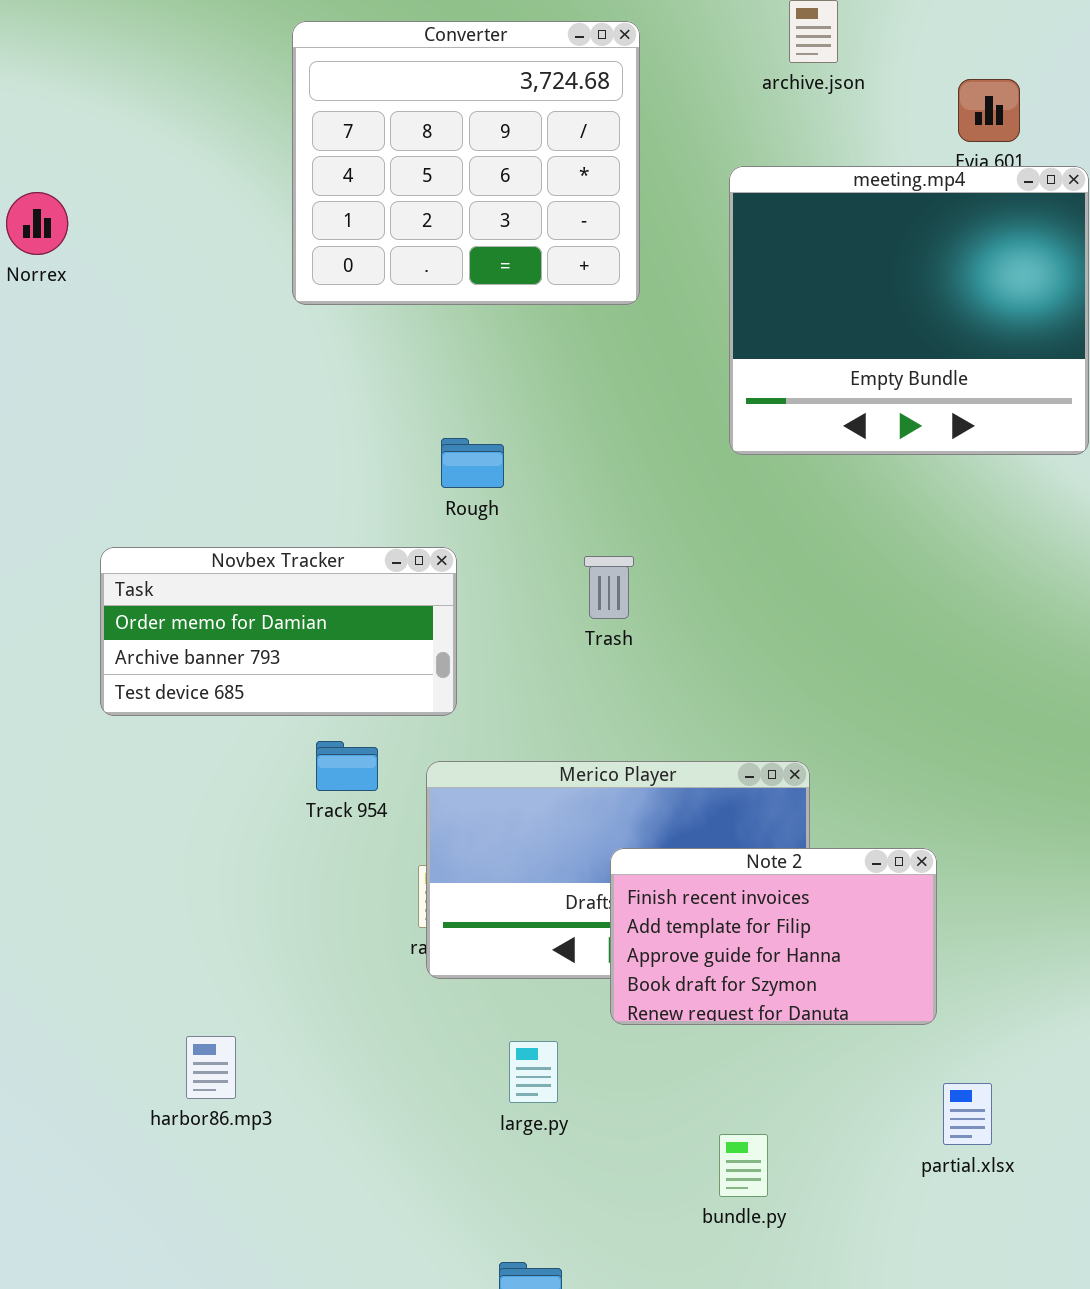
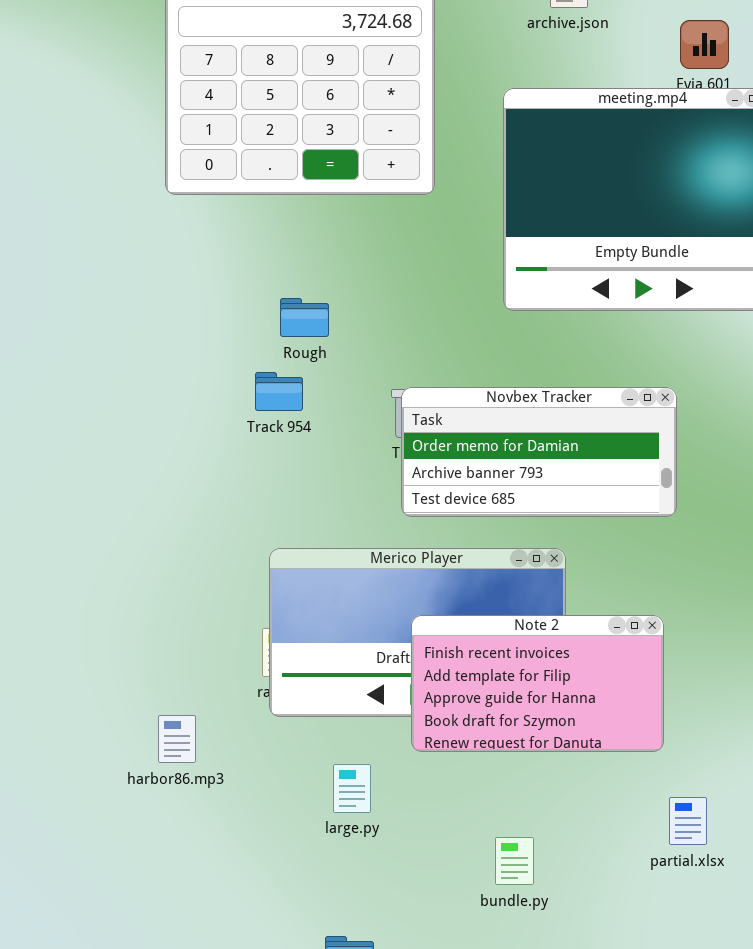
Novbex Tracker: [100,547,457,716] -> [401,387,677,517], moved
Track 954: [316,741,378,791] -> [255,372,303,411], moved
harbor86.mp3: [186,1036,236,1099] -> [158,715,196,763], moved

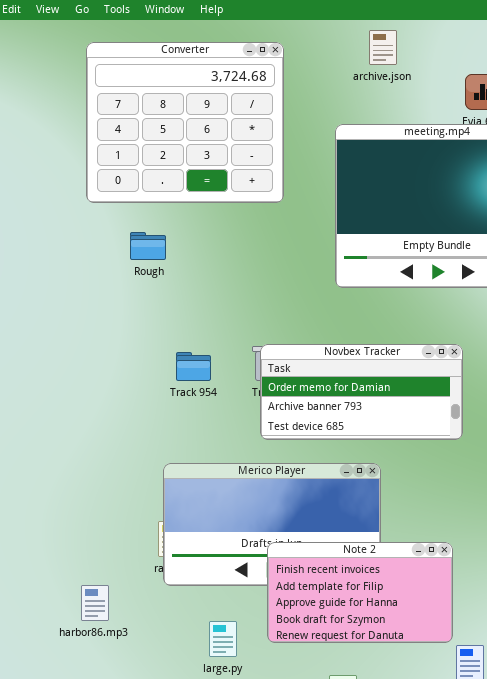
Rough: [280,298,329,337] -> [130,232,166,260], moved
Track 954: [255,372,303,411] -> [176,352,211,381], moved
Note 2: [411,615,664,752] -> [267,542,453,643], moved

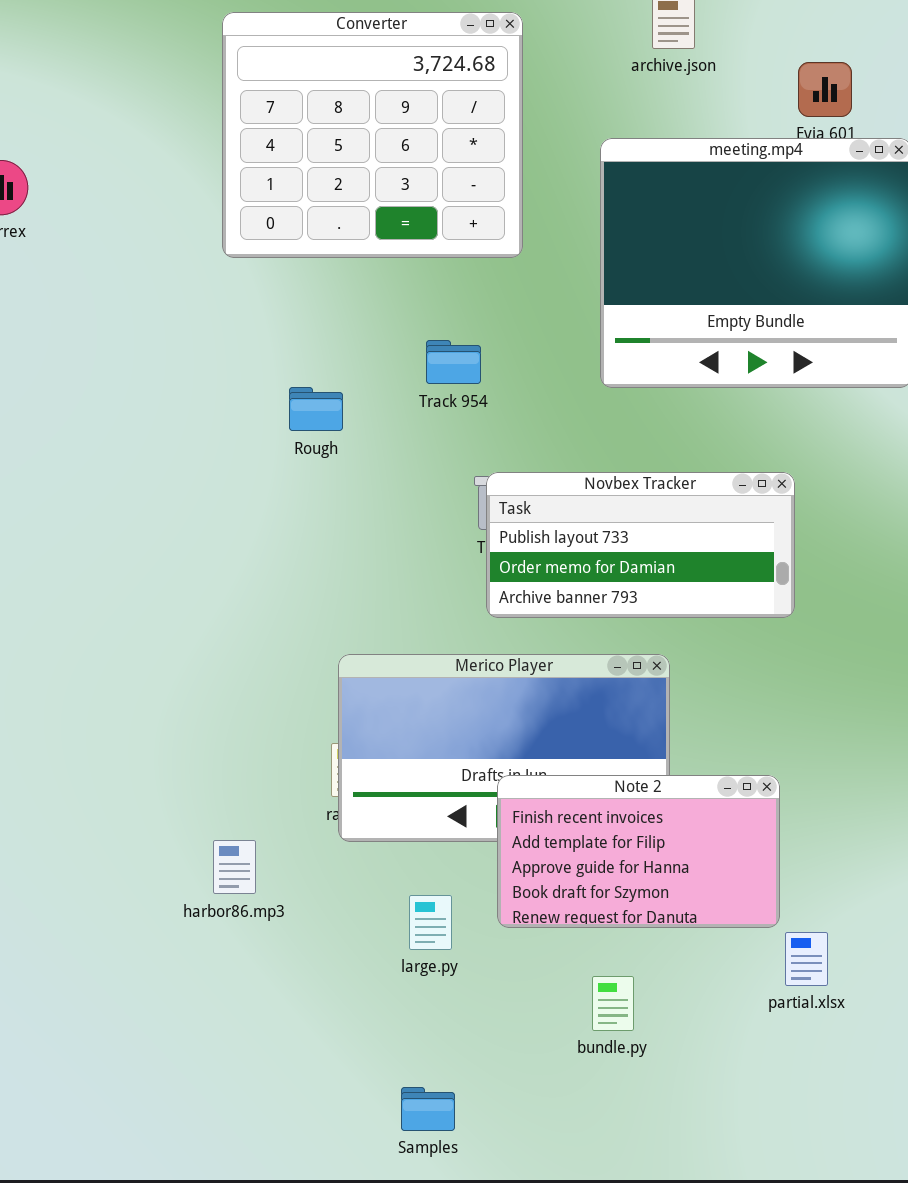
Rough: [130,232,166,260] -> [289,387,343,431], moved
Novbex Tracker: [260,344,463,440] -> [486,472,795,618], scrolled up 1 row
Track 954: [176,352,211,381] -> [426,340,481,384], moved

